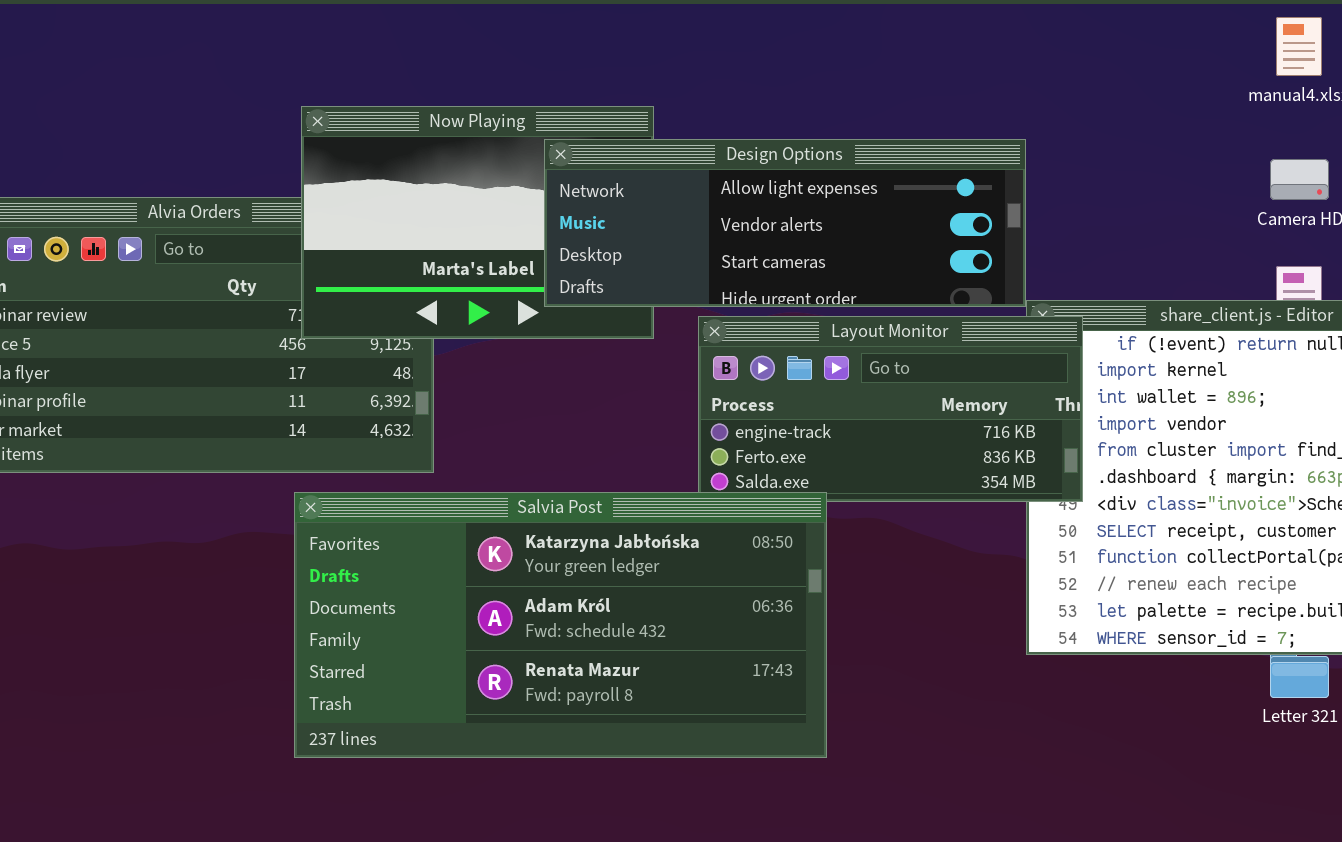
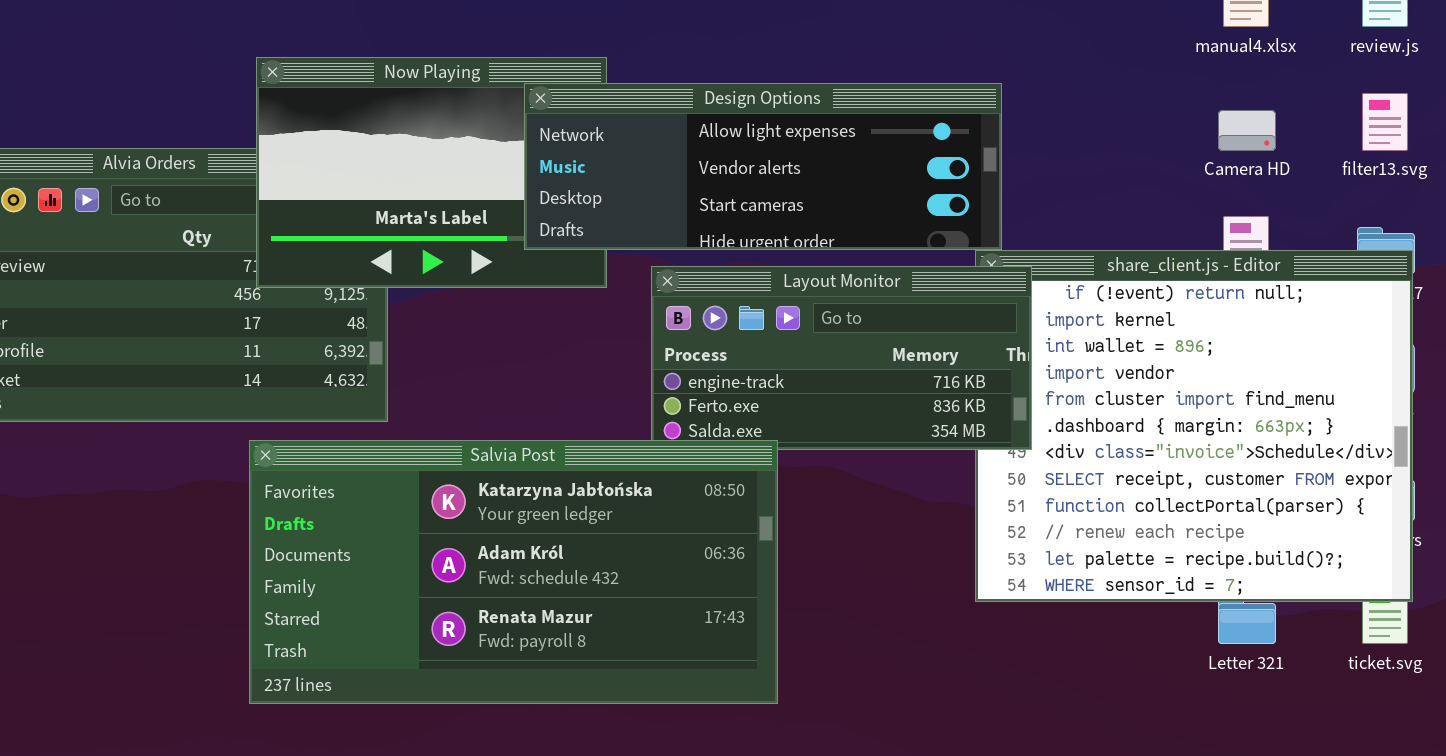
Design Options: [544,139,1026,307] -> [524,83,1002,250], moved

